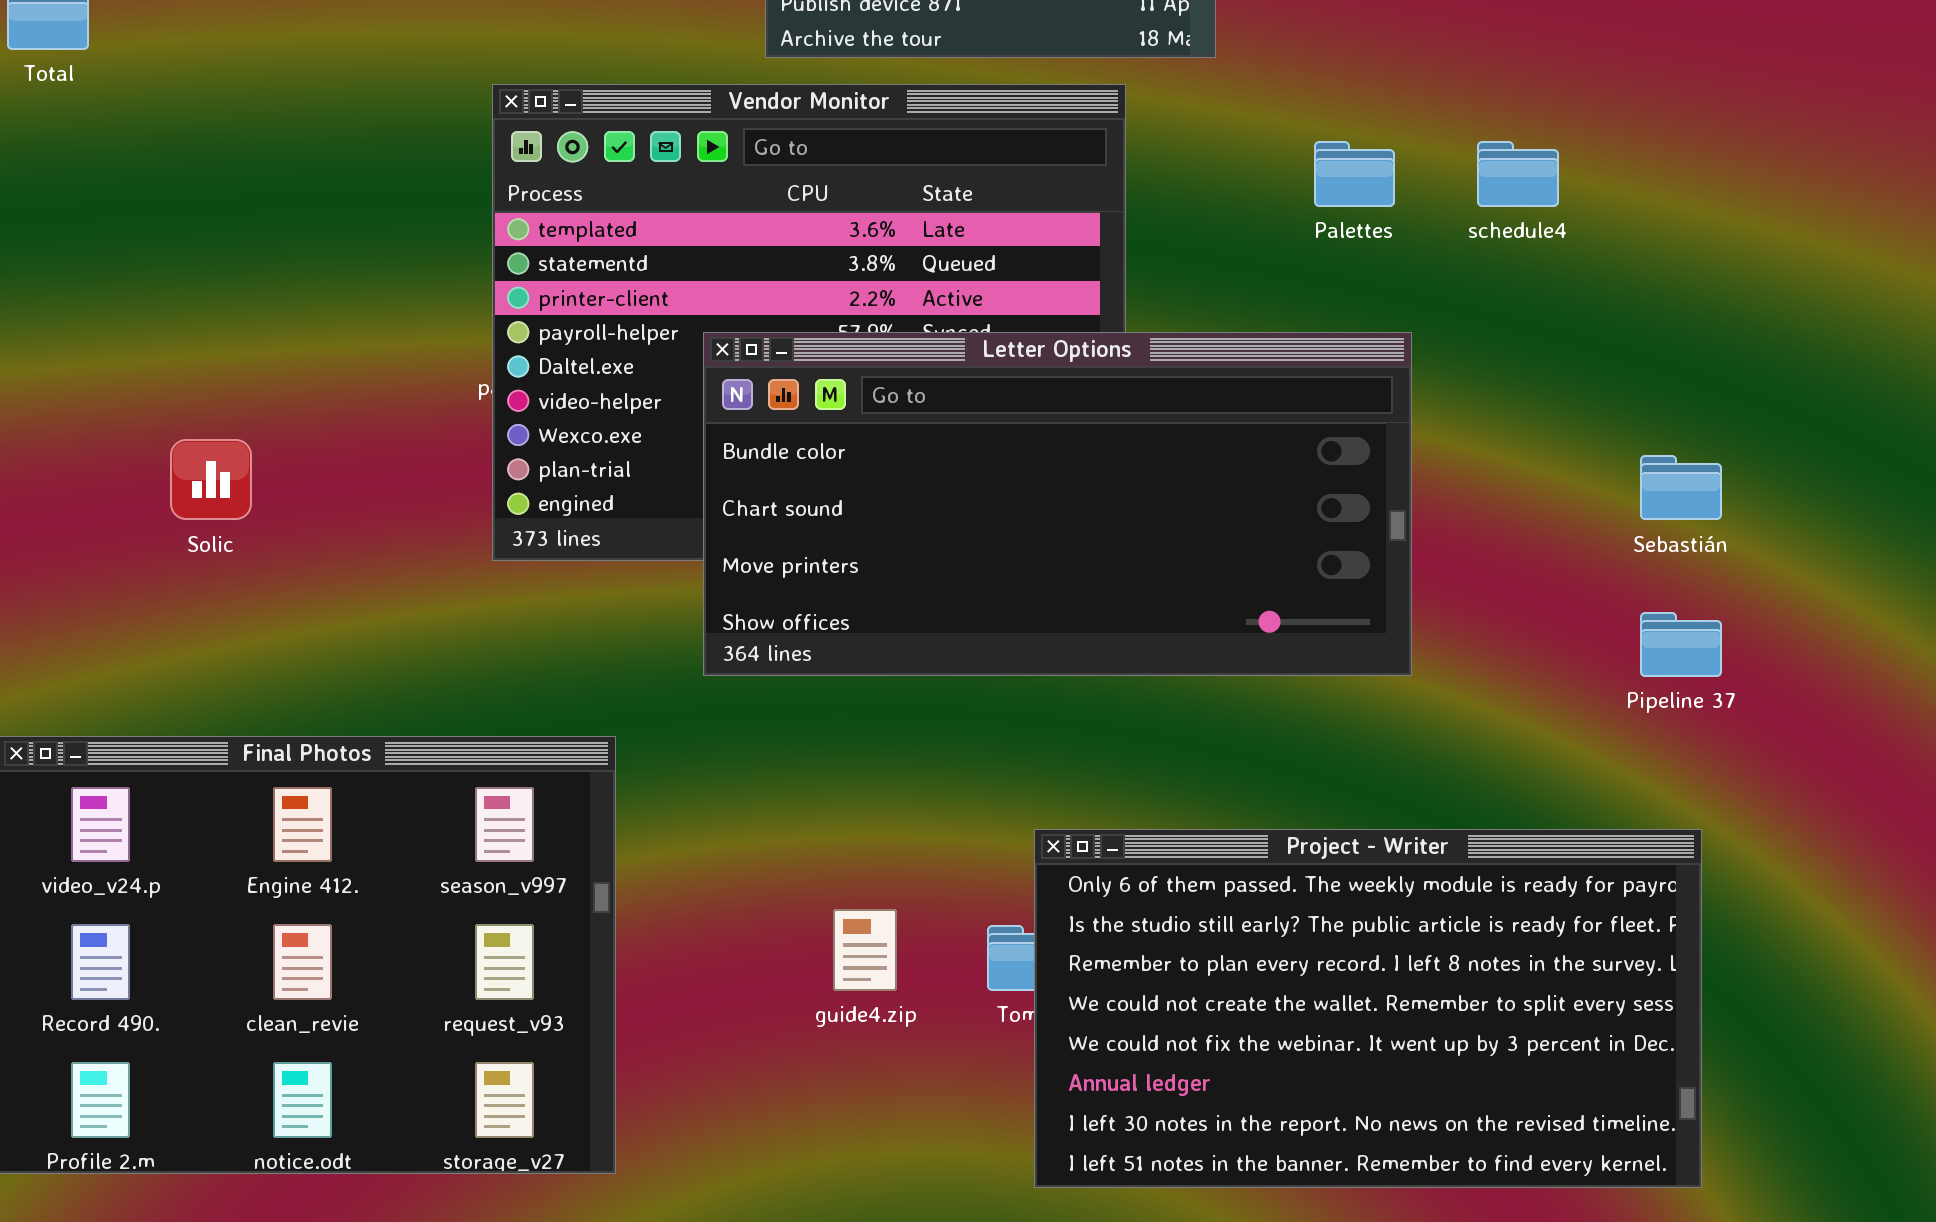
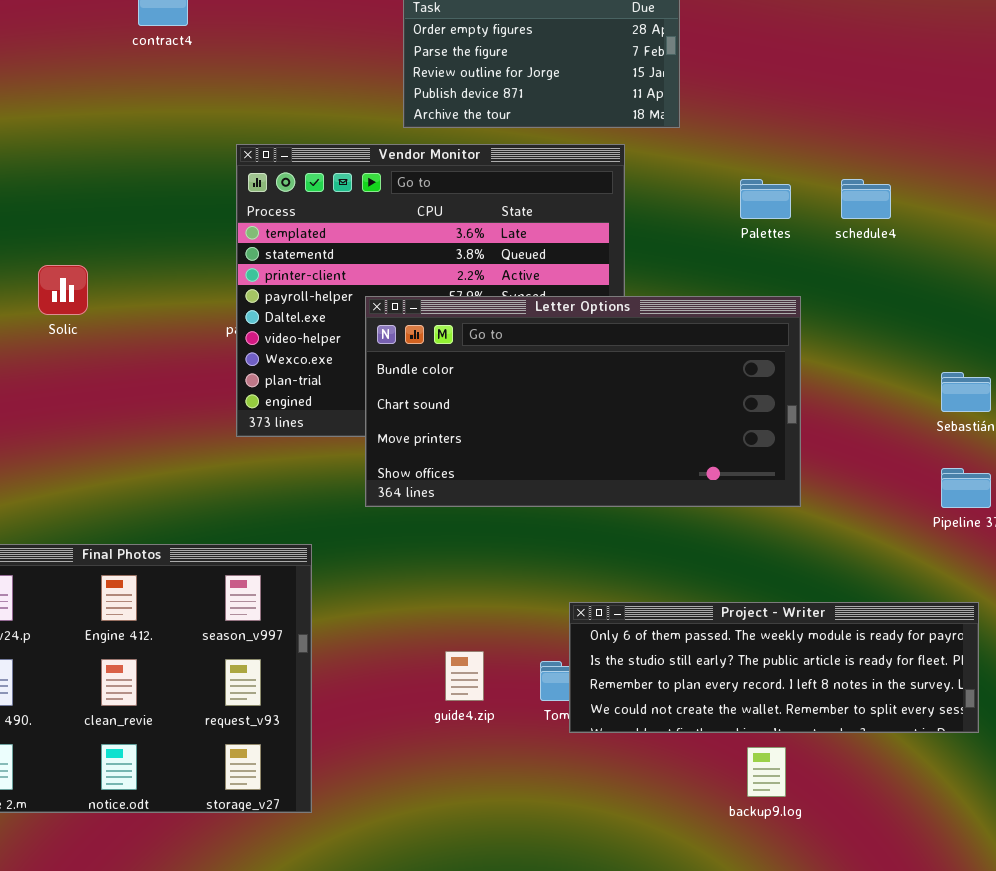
Solic: [170,439,252,520] -> [38,265,88,315], moved
Project - Writer: [1034,829,1702,1188] -> [569,602,979,733], resized

